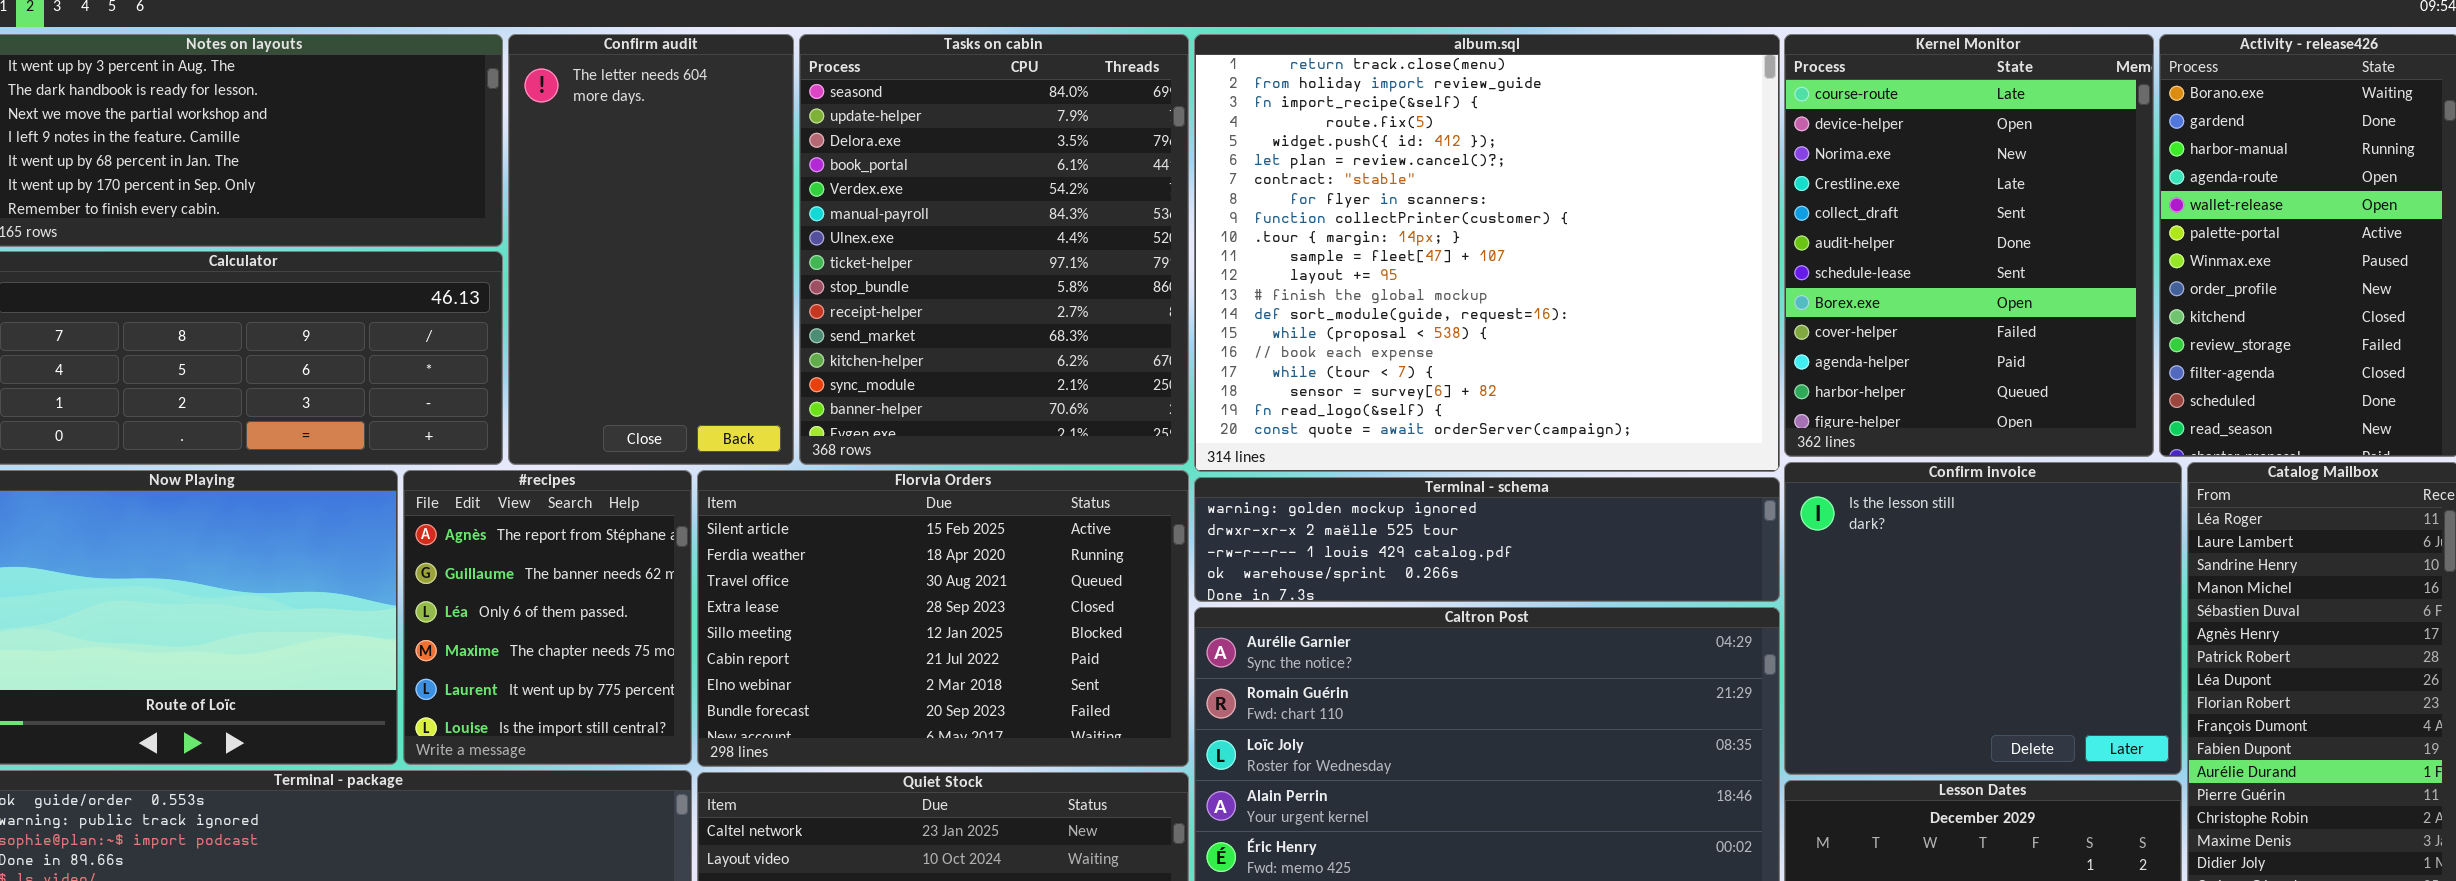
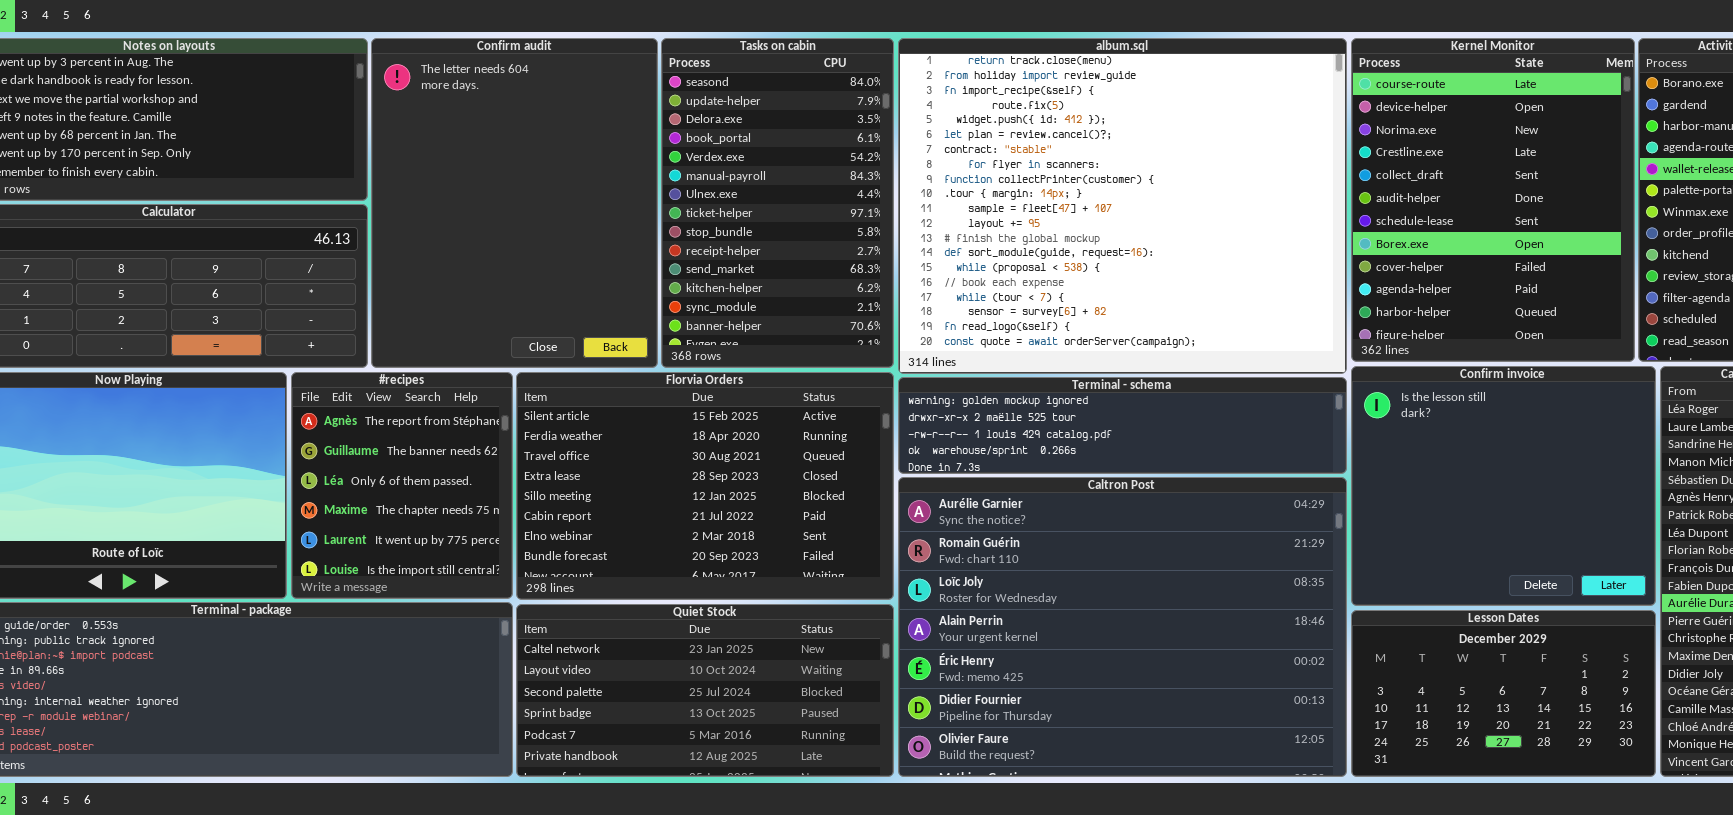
Confirm audit: [508,34,794,465] -> [371,38,658,368], resized
Tasks on cabin: [799,34,1189,465] -> [661,38,894,368], resized

